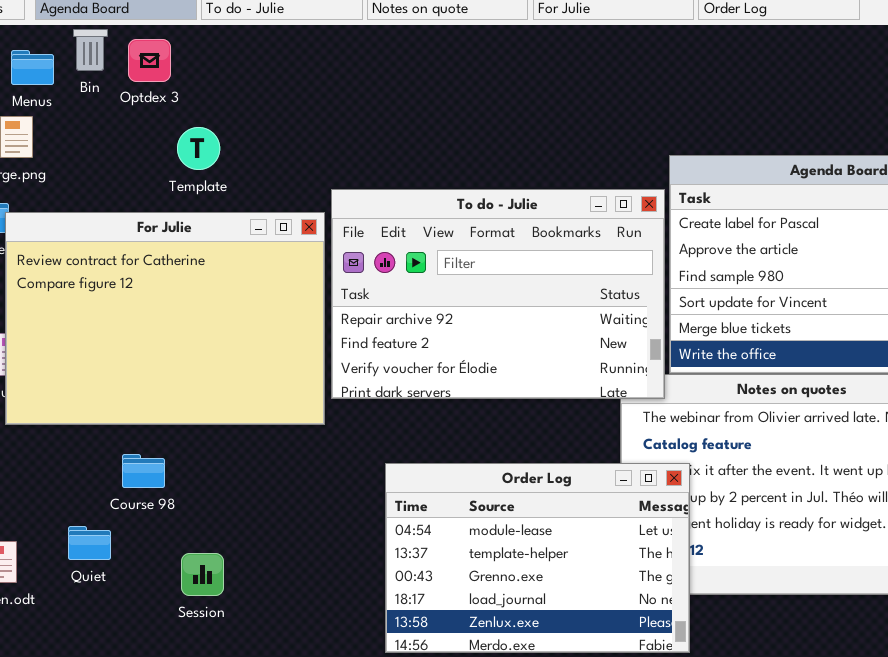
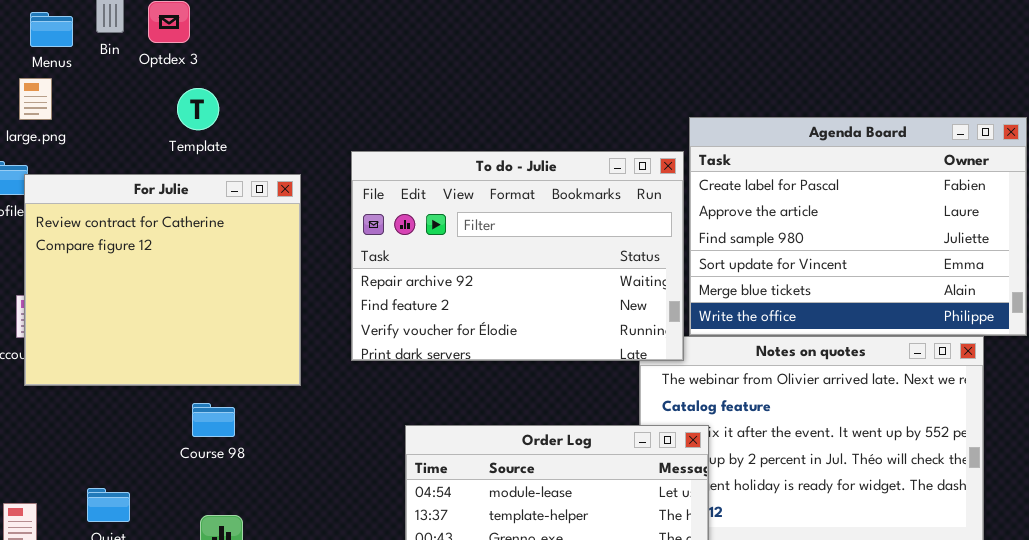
Template: [177,127,220,170] -> [177,88,219,130], moved
For Julie: [5,212,325,425] -> [24,174,301,386], resized
Course 98: [122,454,165,488] -> [192,403,235,437], moved

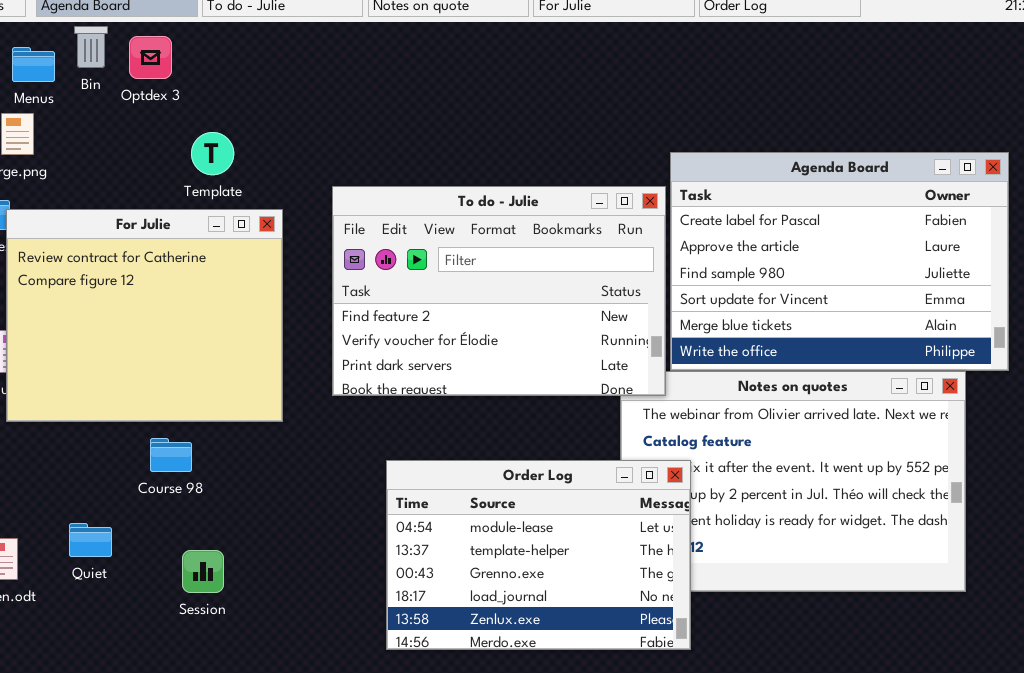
Template: [177,88,219,130] -> [191,132,234,175], moved
To do - Julie: [351,151,684,361] -> [332,186,666,396], scrolled down 1 row
Course 98: [192,403,235,437] -> [150,438,192,472], moved

